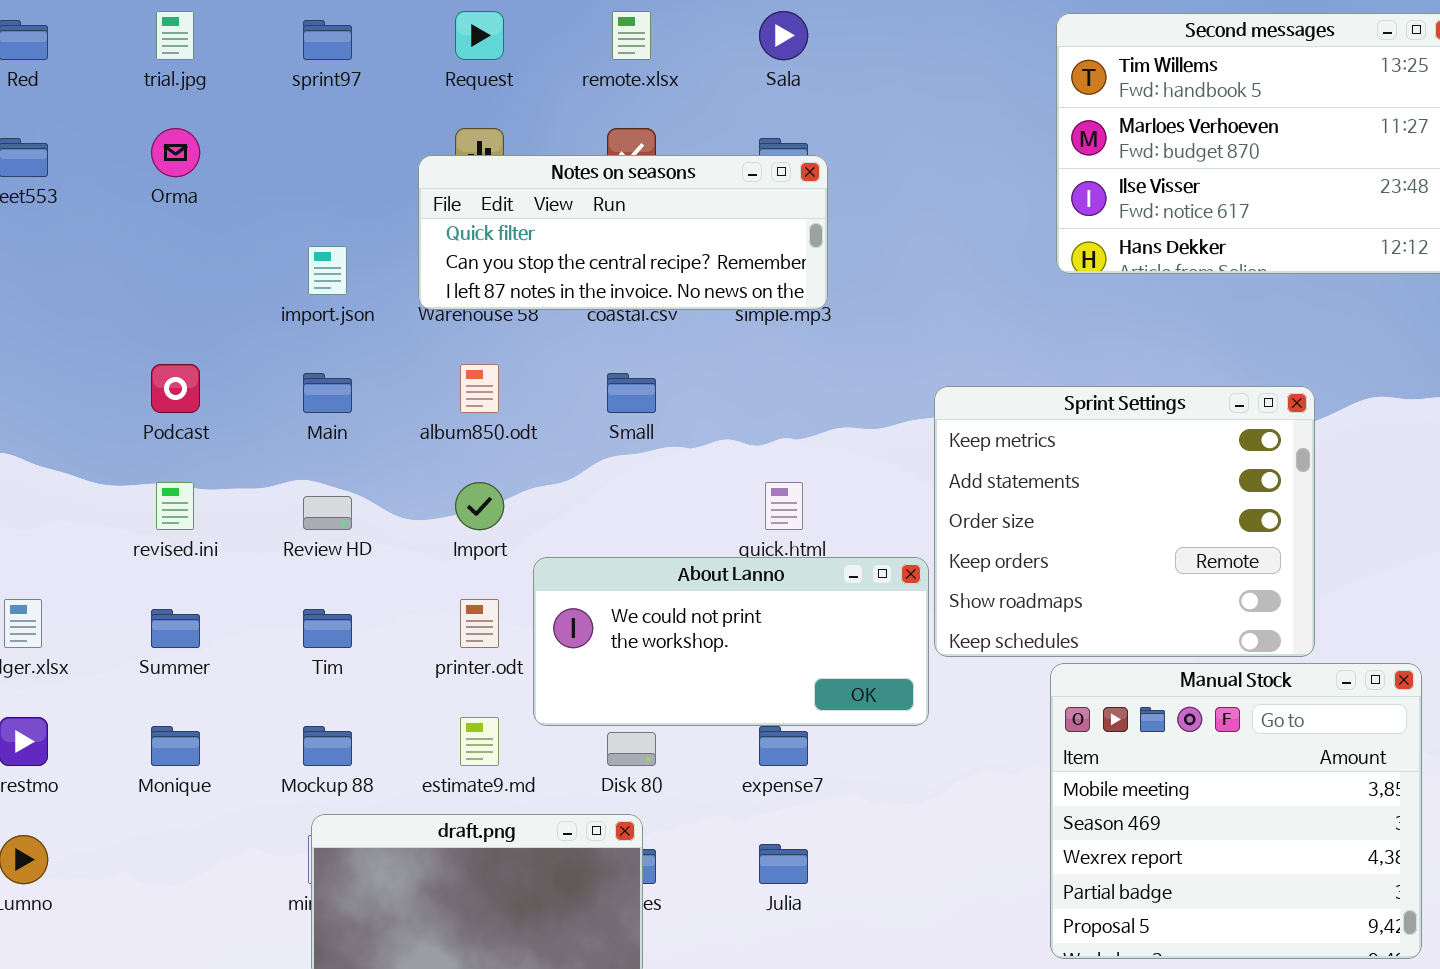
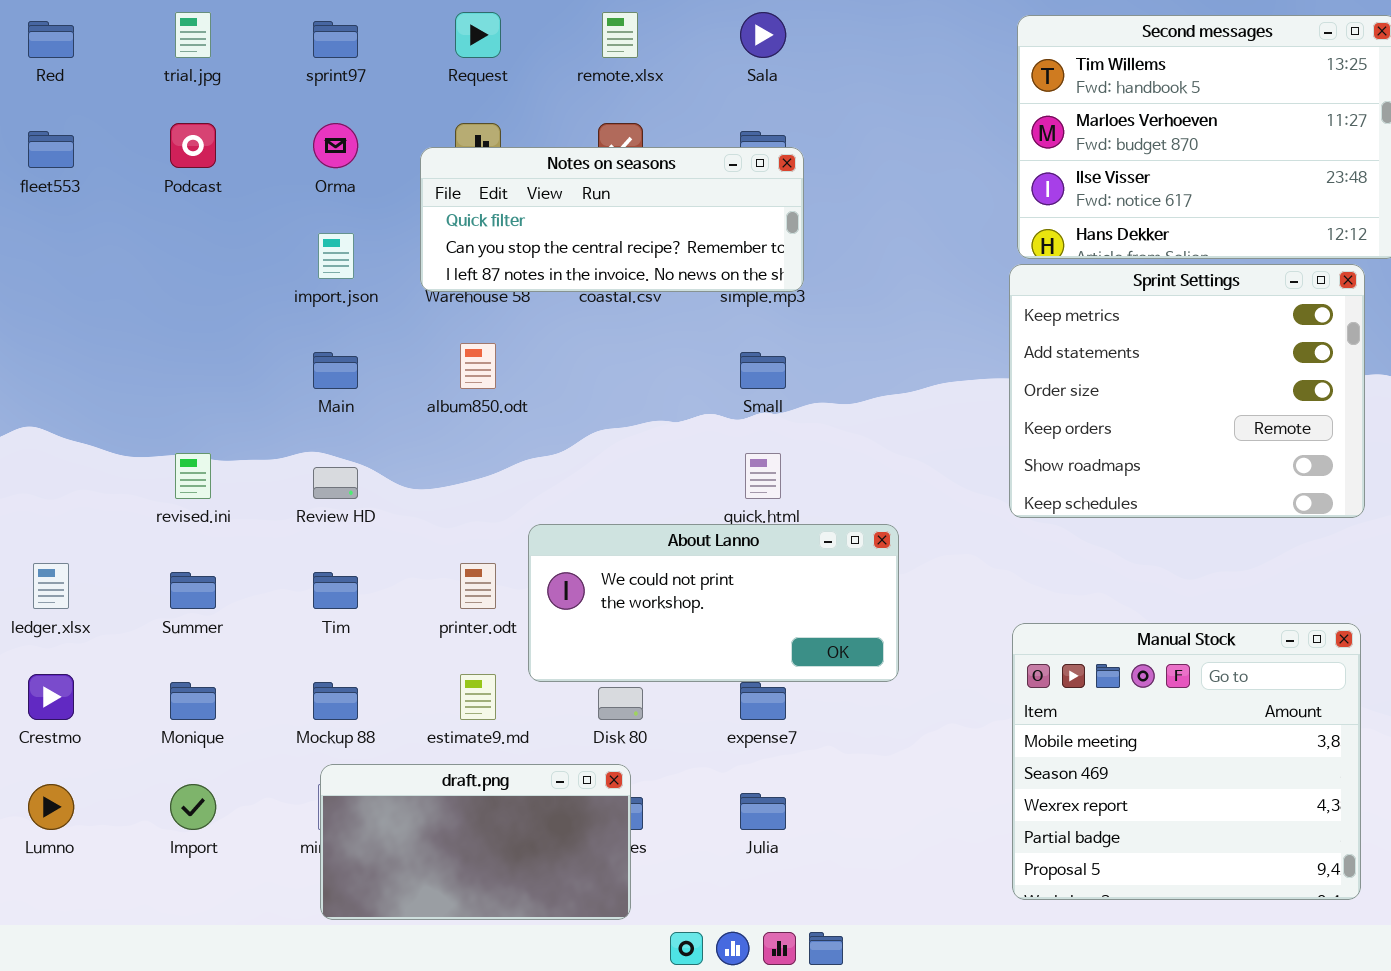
Orma: [151,128,200,177] -> [313,123,358,168], moved
Podcast: [151,364,200,413] -> [170,123,216,168], moved
Small: [607,373,656,413] -> [740,352,786,389], moved
Sprint Settings: [934,386,1315,657] -> [1009,264,1365,518], moved
Import: [455,482,504,530] -> [170,784,216,830], moved

